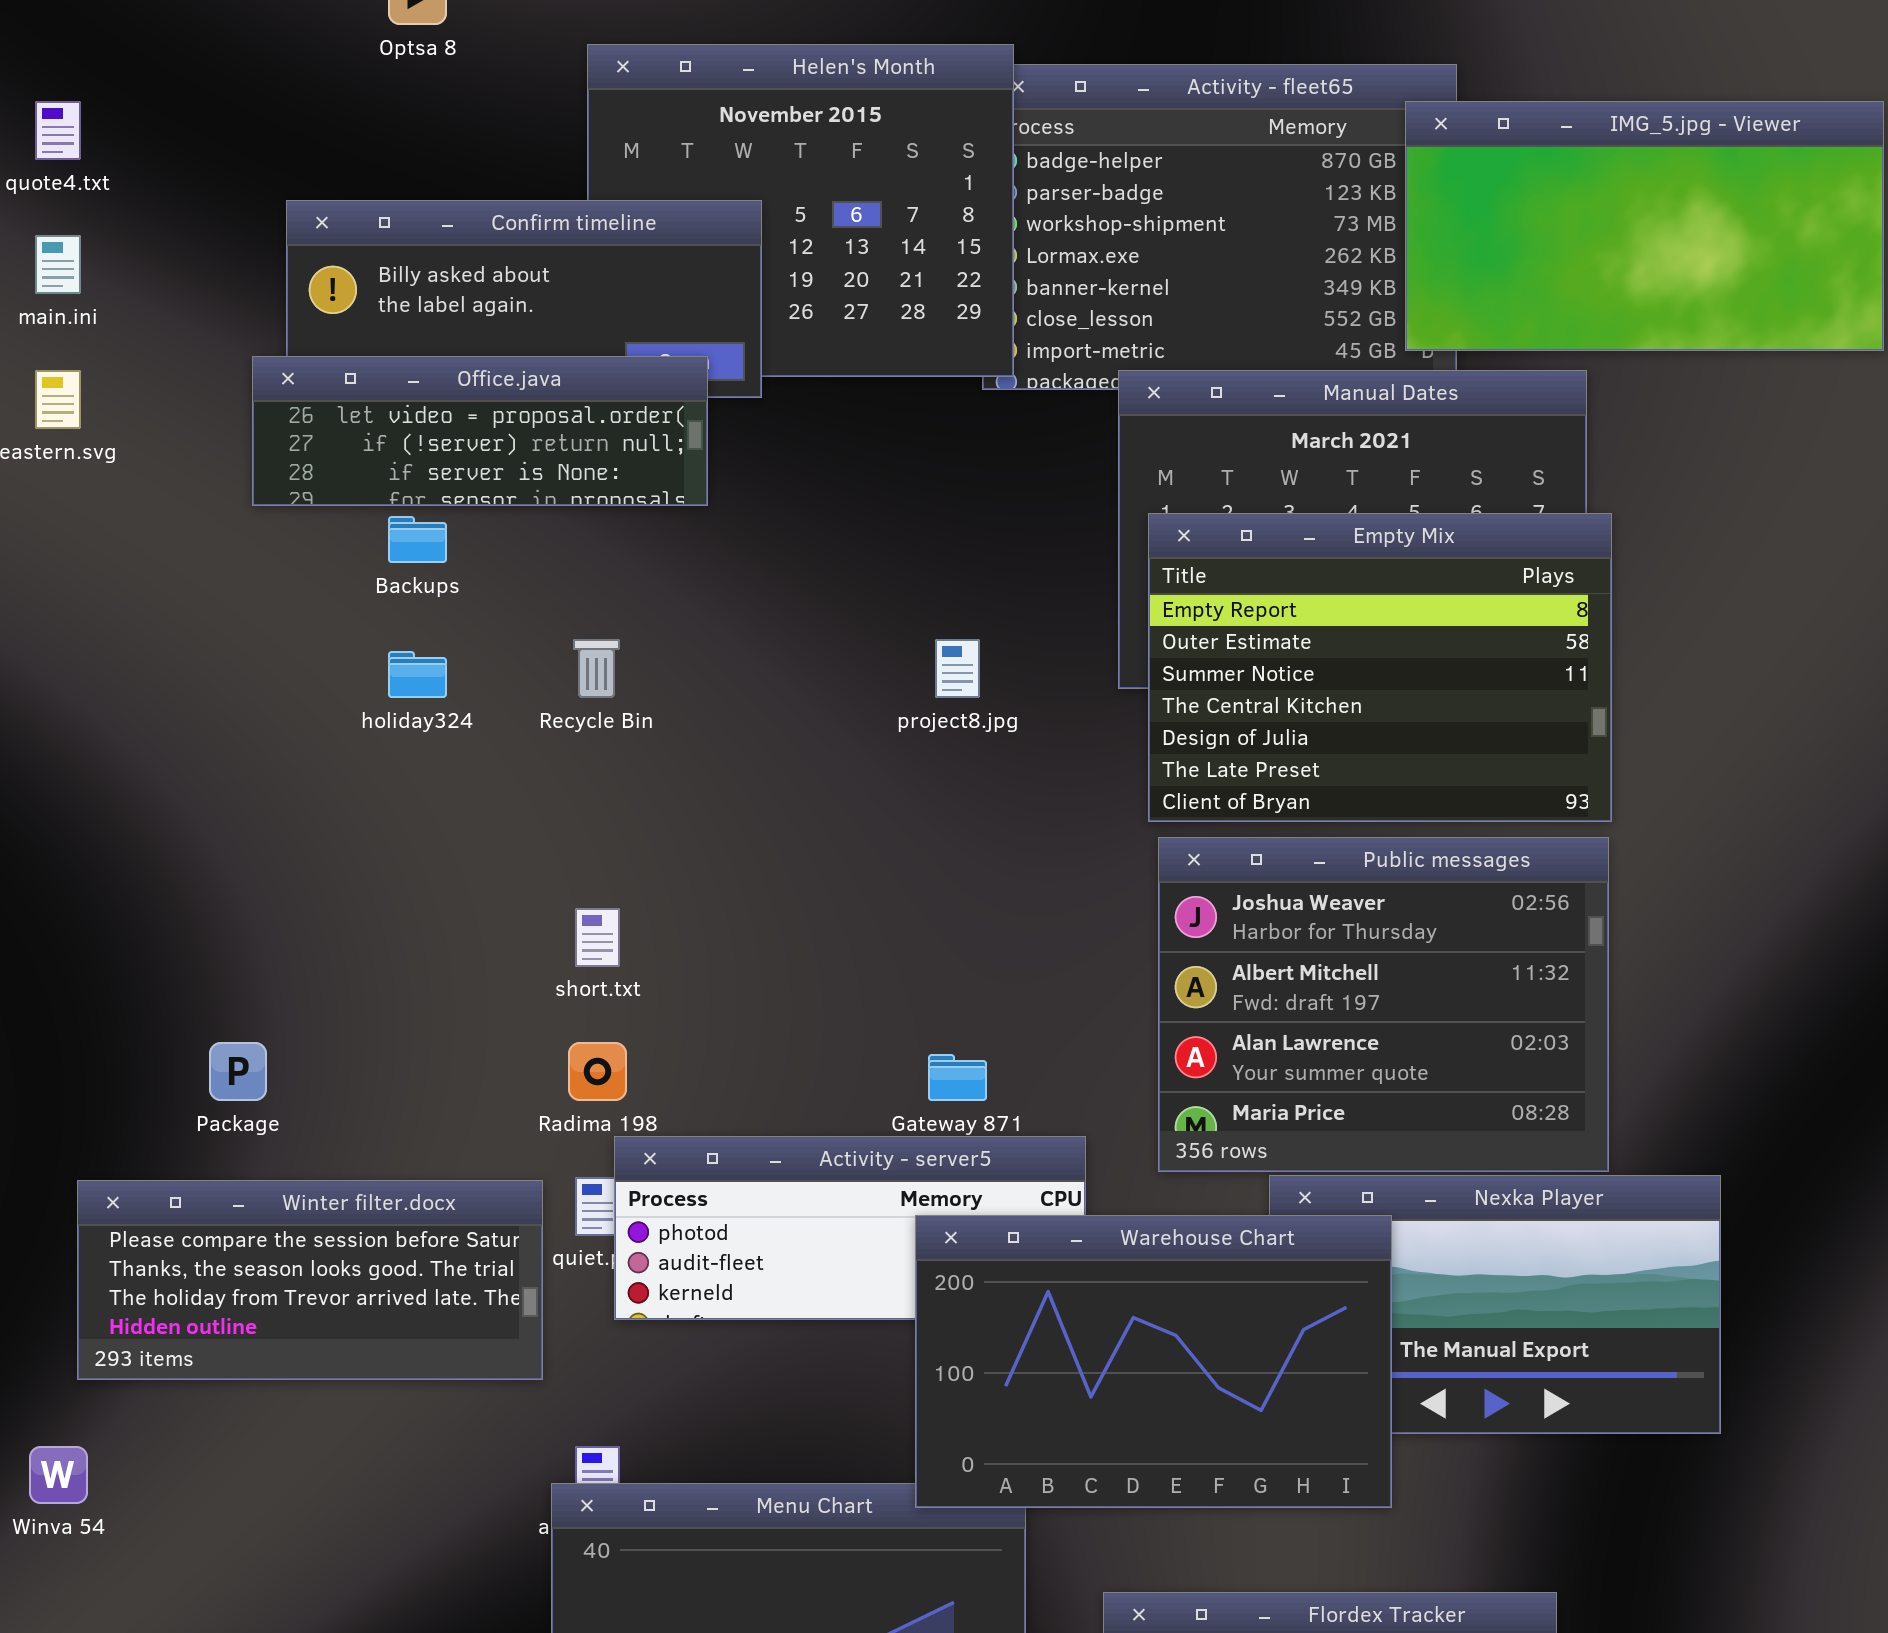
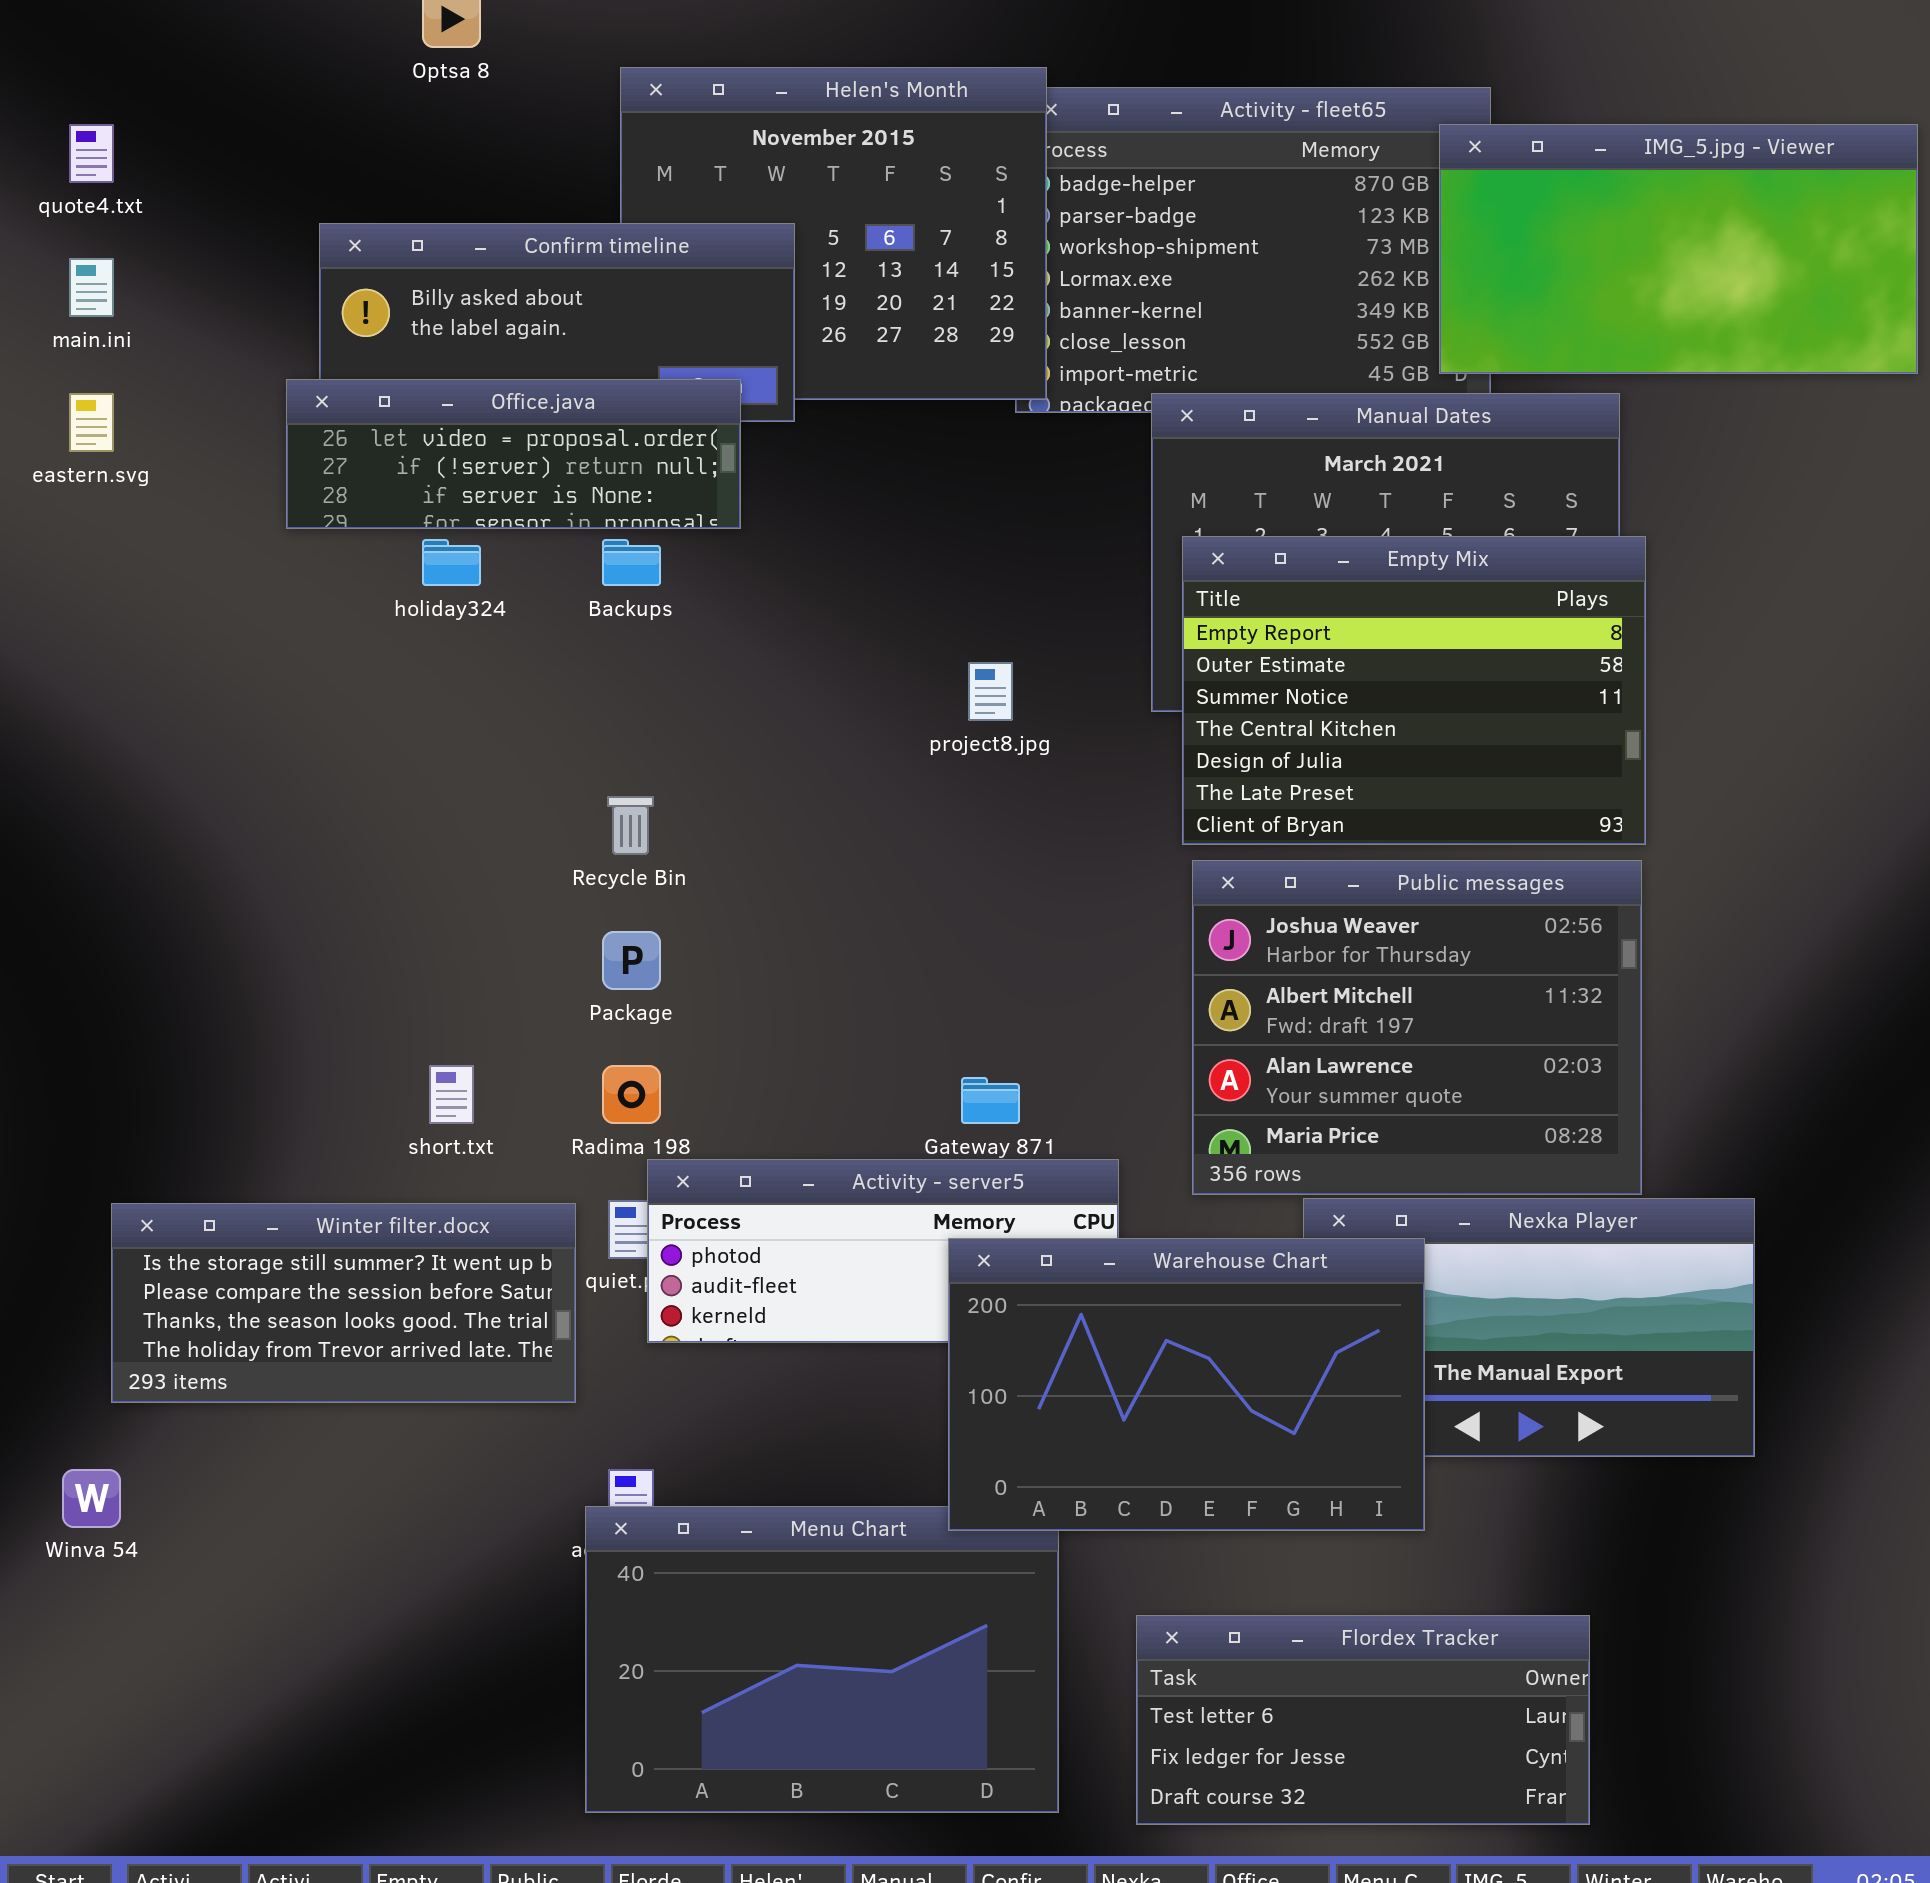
Backups: [388,516,447,563] -> [602,539,661,586], moved
Recycle Bin: [573,639,620,698] -> [607,796,654,855], moved
holiday324: [388,651,447,698] -> [422,539,481,586], moved
short.txt: [575,908,620,967] -> [429,1065,474,1124], moved
Package: [209,1042,267,1101] -> [602,931,661,990], moved
Winter filter.docx: [77,1180,543,1380] -> [111,1203,576,1403], scrolled up 1 row

